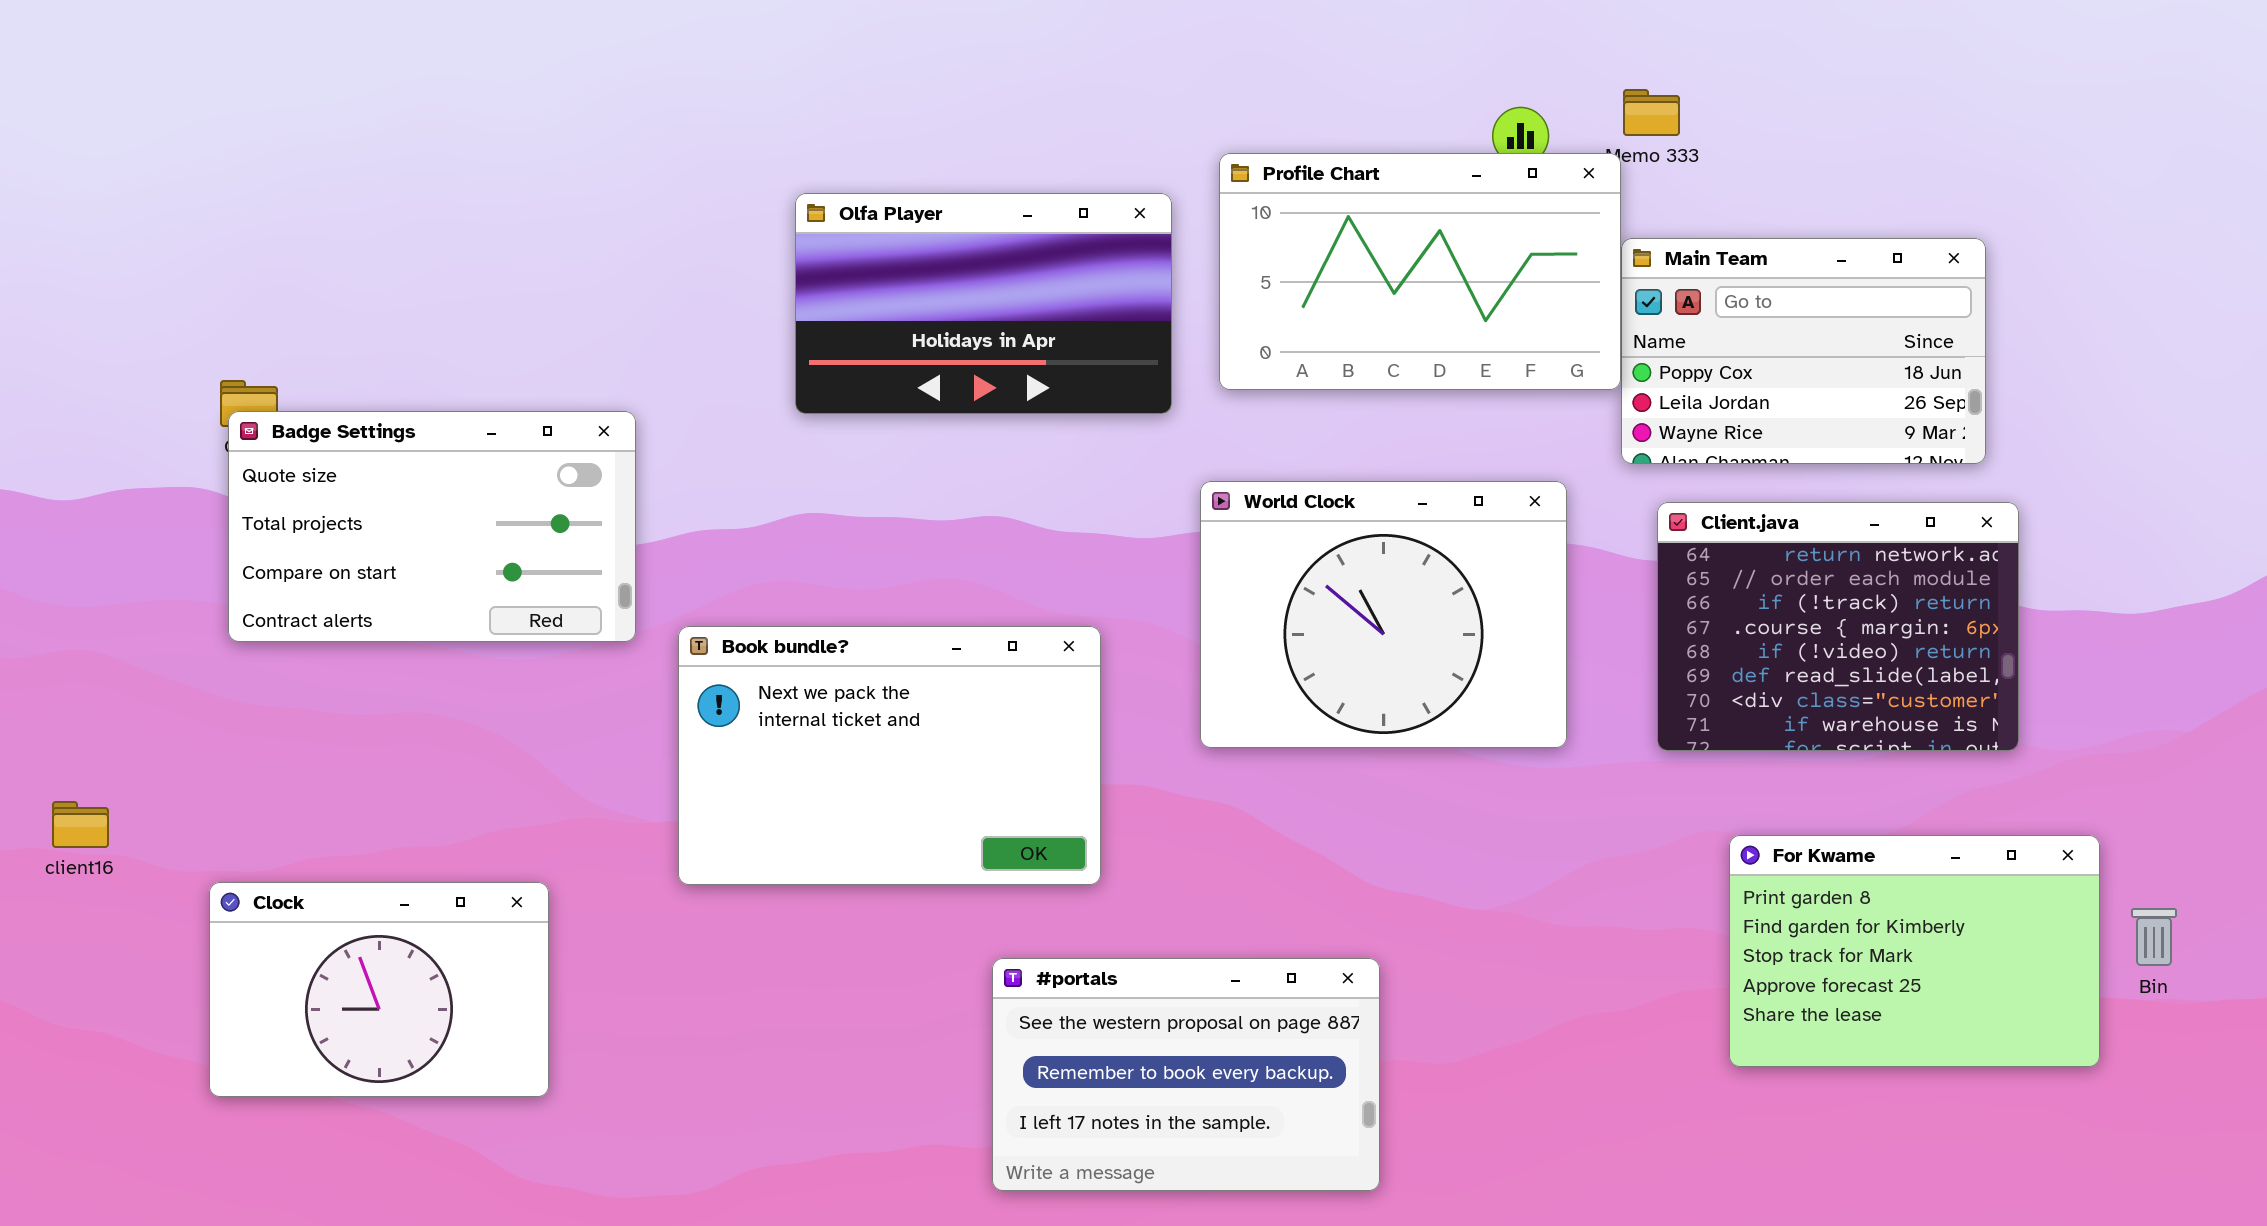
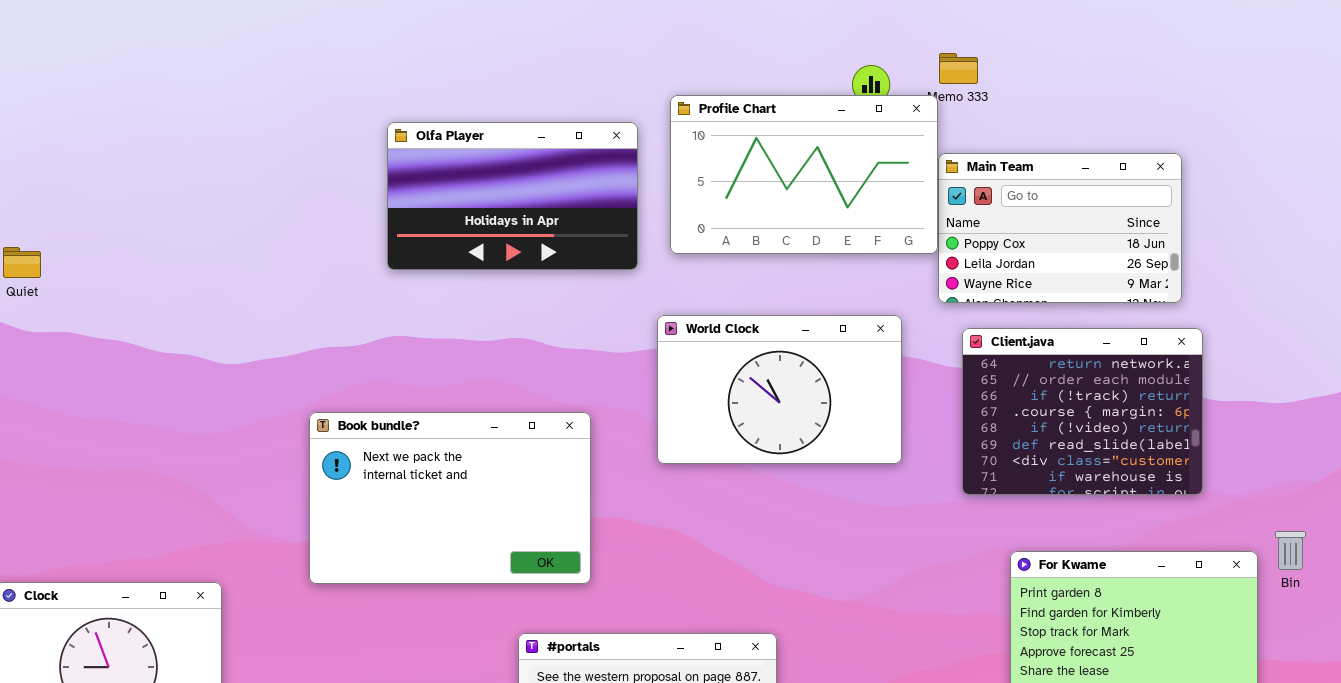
Badge Settings: [228,411,636,642] -> none, closed
World Clock: [1200,481,1567,748] -> [657,315,902,464], resized
Bin: [2131,908,2177,966] -> [1275,531,1306,570], moved

